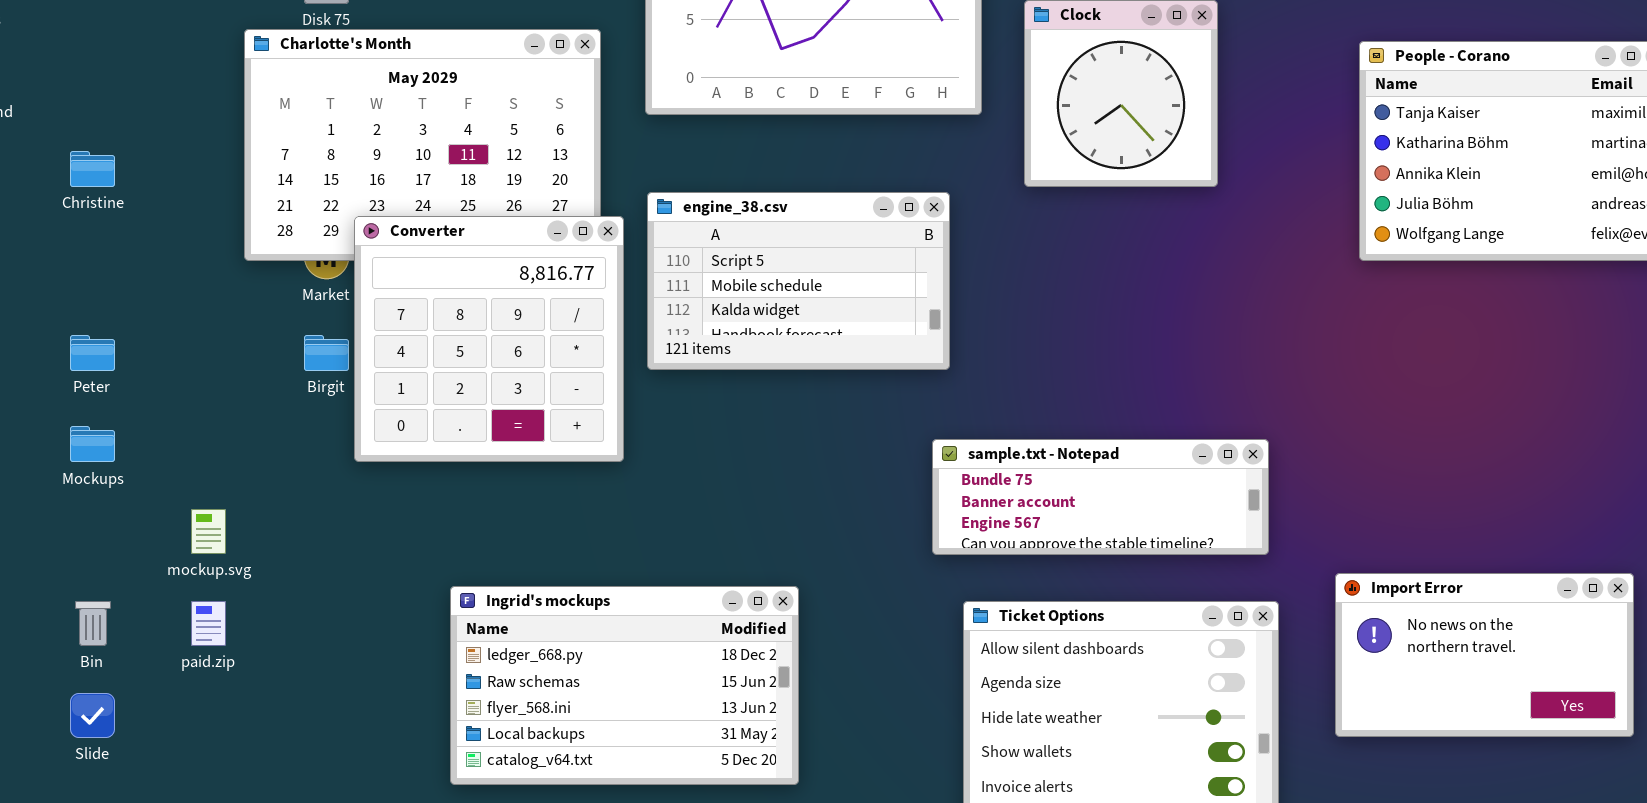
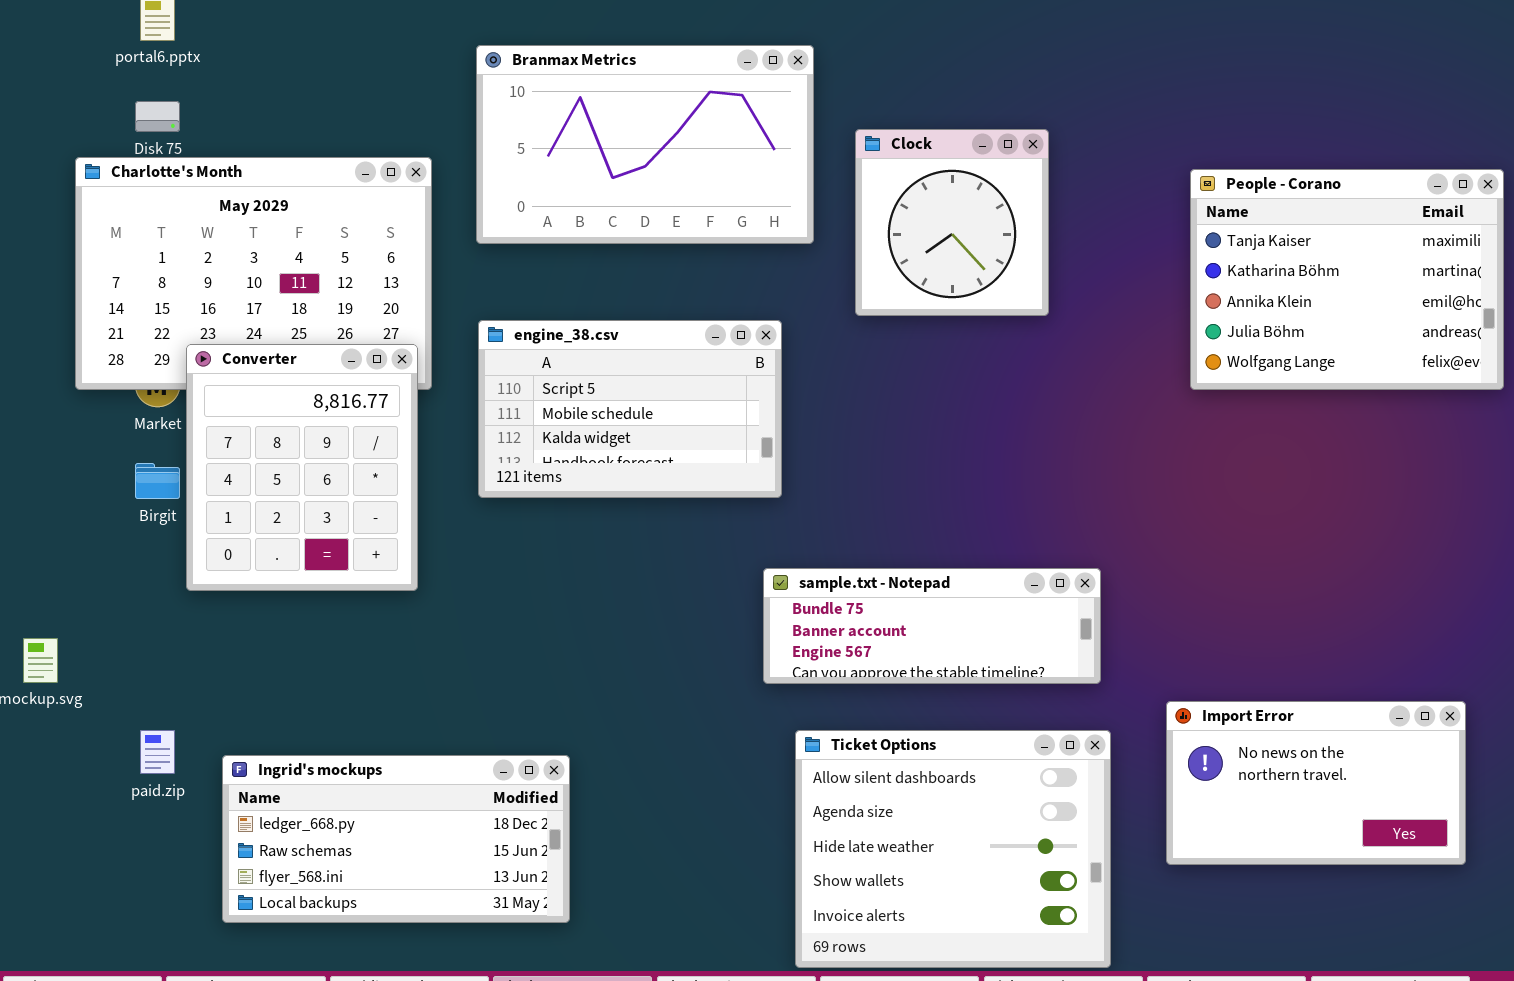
Converter: [354,216,624,462] -> [186,344,418,591], resized
Ingrid's mockups: [450,586,799,785] -> [222,755,570,923], moved, resized
paid.zip: [191,601,226,646] -> [140,730,175,774], moved

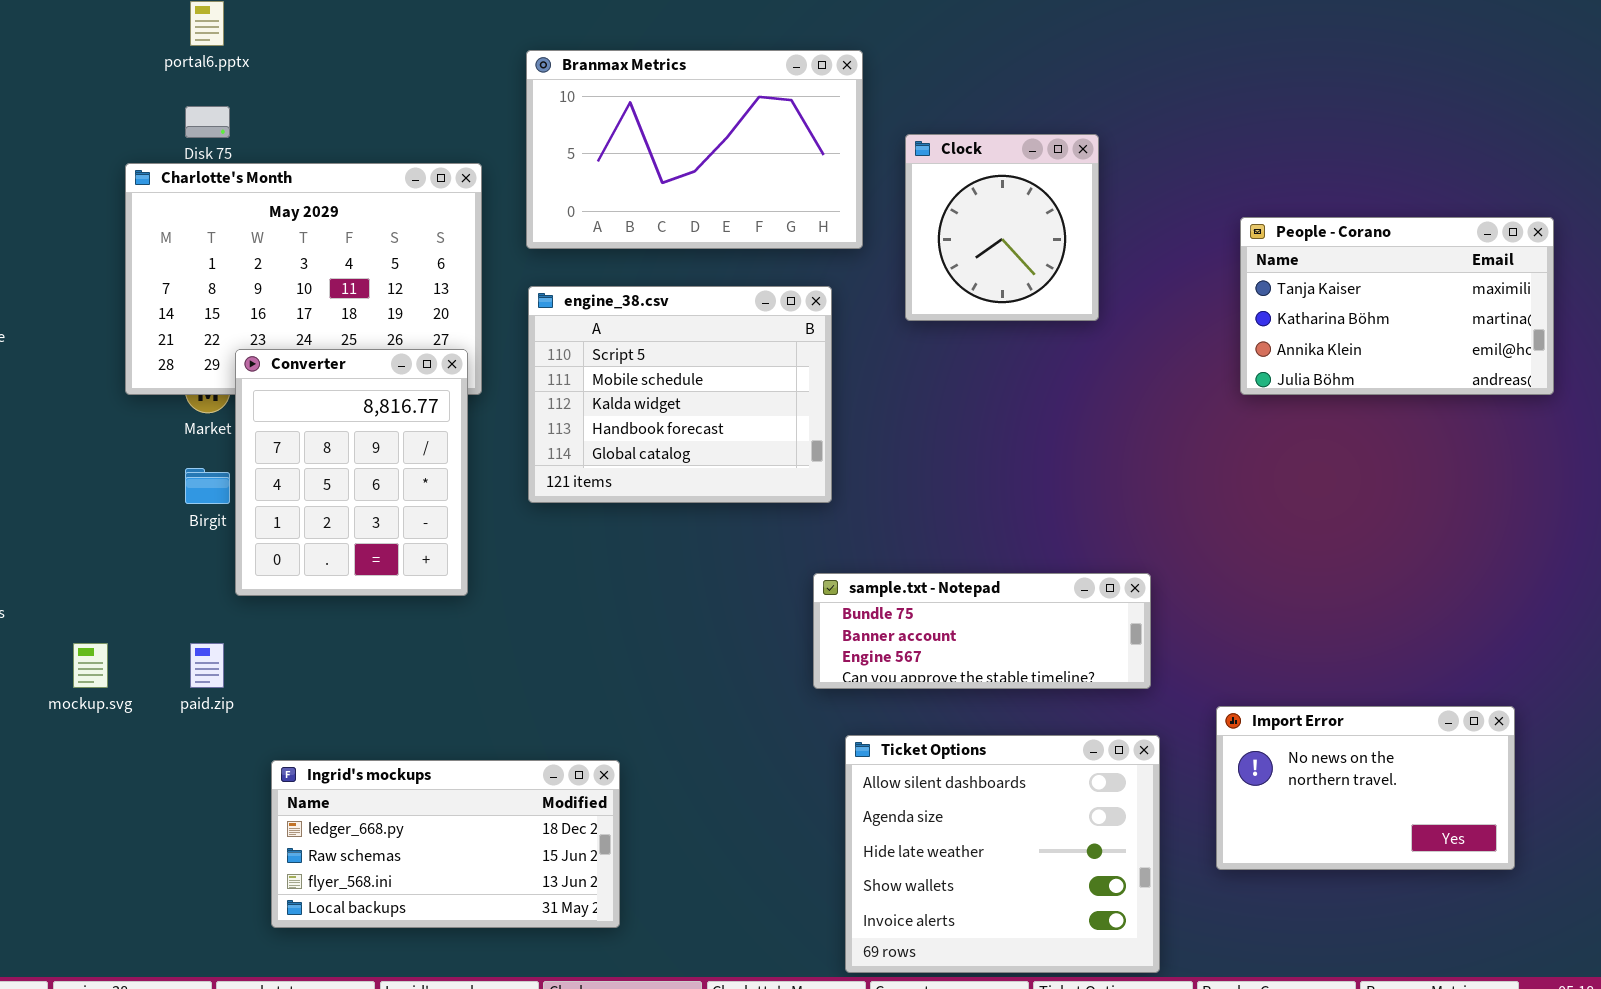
People - Corano: [1190,169,1504,390] -> [1240,217,1554,395], resized
engine_38.csv: [478,320,782,498] -> [528,286,832,503], resized
paid.zip: [140,730,175,774] -> [190,643,224,688], moved

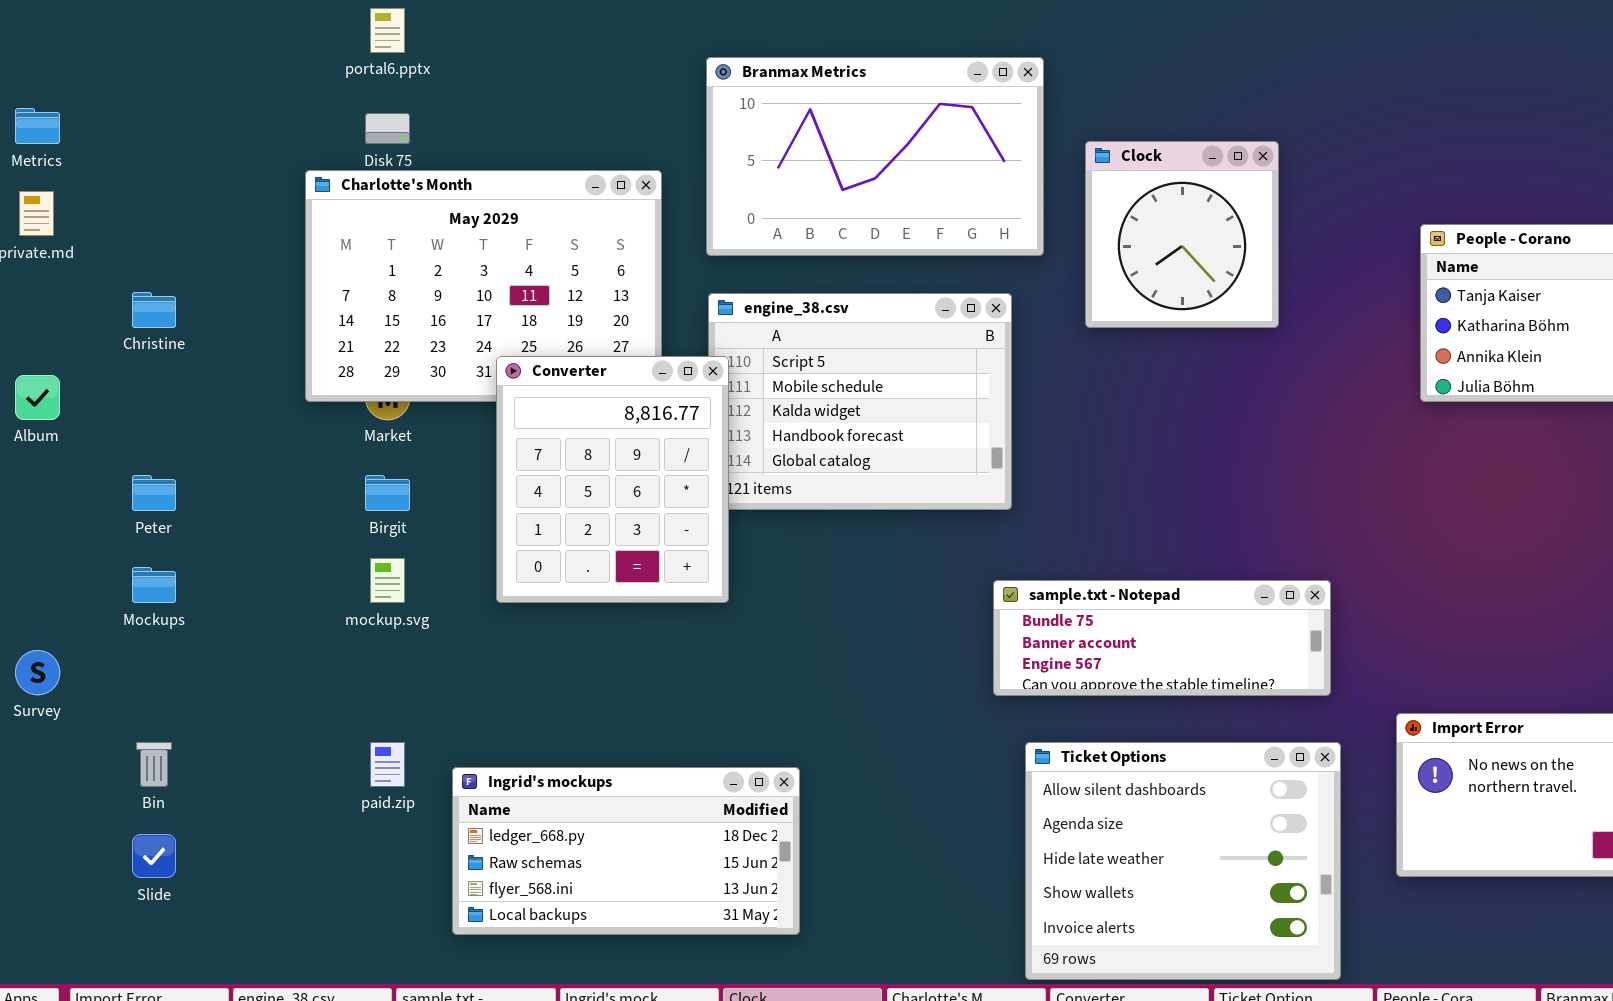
Converter: [235,349,468,596] -> [496,356,729,603], moved
mockup.svg: [73,643,108,688] -> [370,558,405,603], moved
paid.zip: [190,643,224,688] -> [370,742,405,787], moved

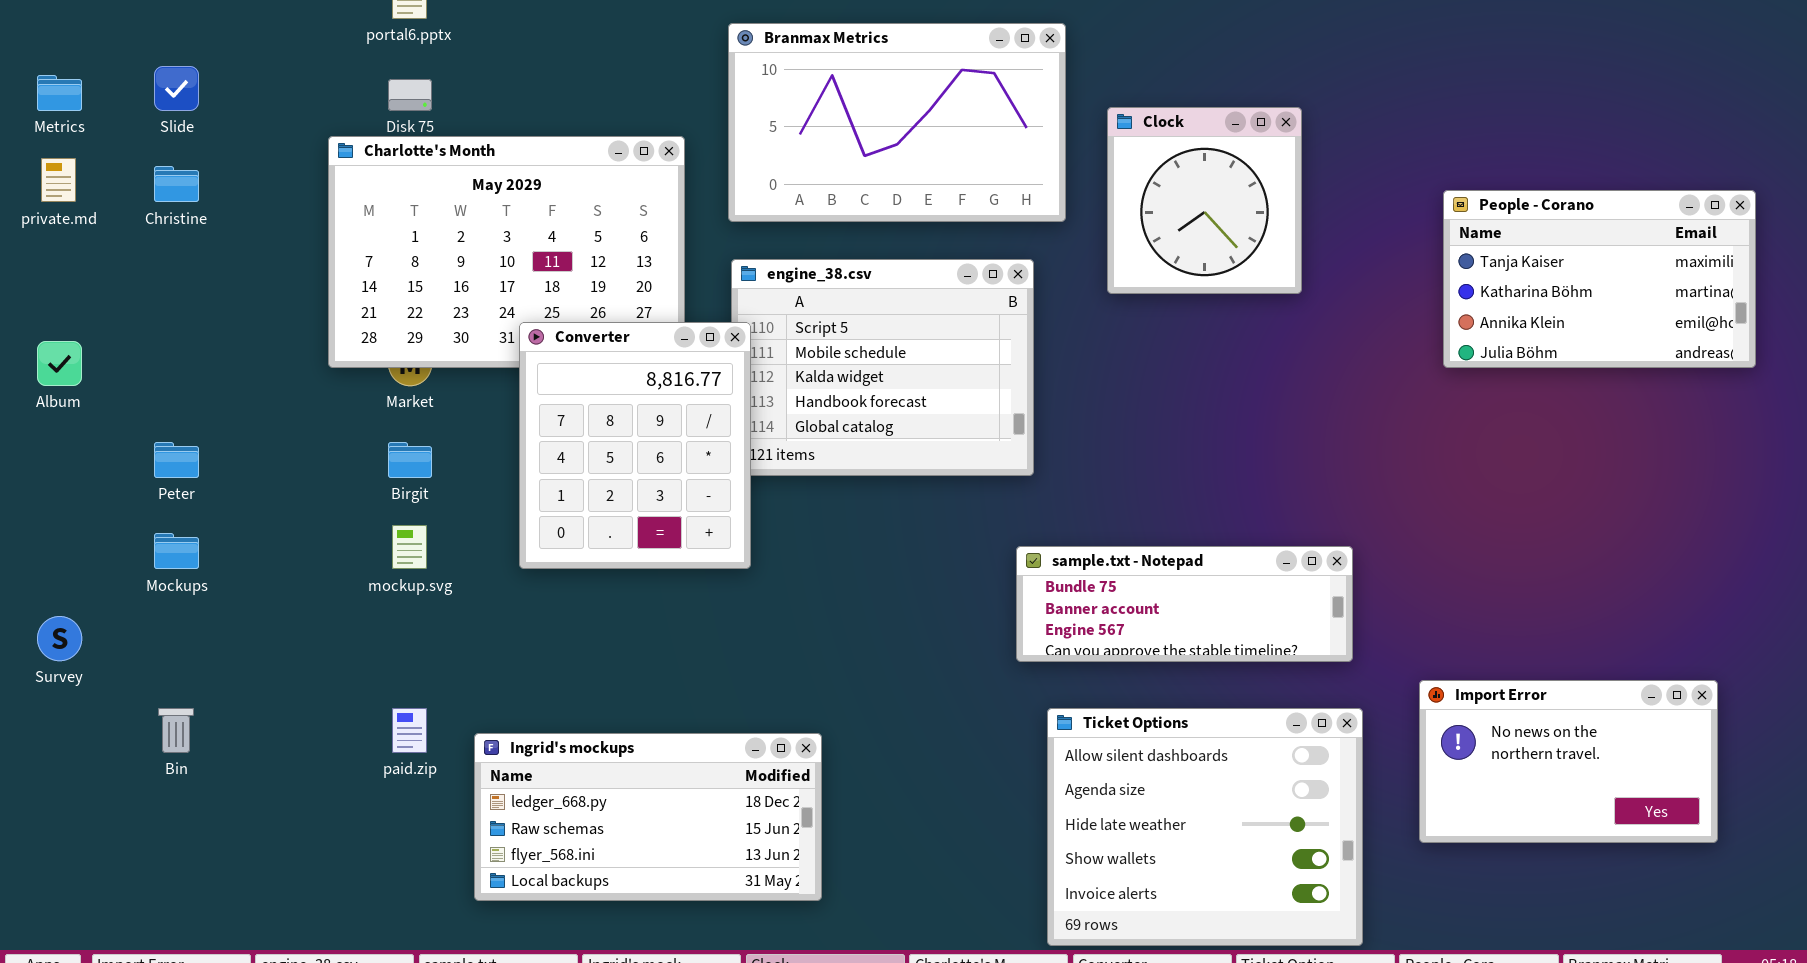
Christine: [132,292,176,328] -> [154,166,199,202], moved
Slide: [132,834,176,878] -> [154,66,199,111], moved

